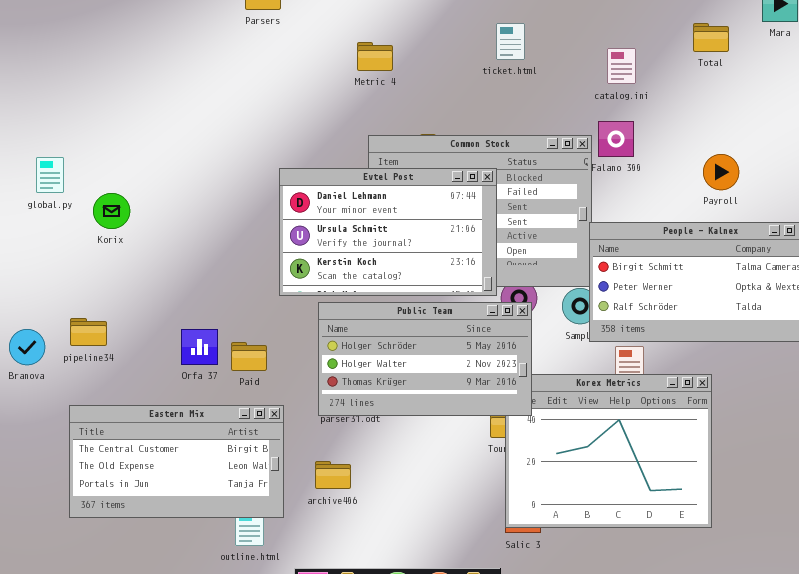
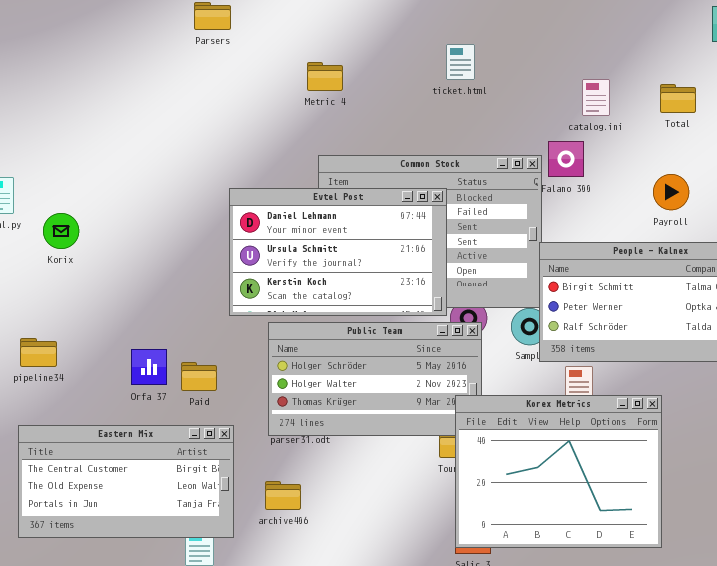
Total: [693,23,729,52] -> [660,84,696,113], moved
catalog.ini: [607,48,636,84] -> [582,79,610,116], moved
Korex Metrics: [505,374,712,528] -> [455,395,662,548], raised

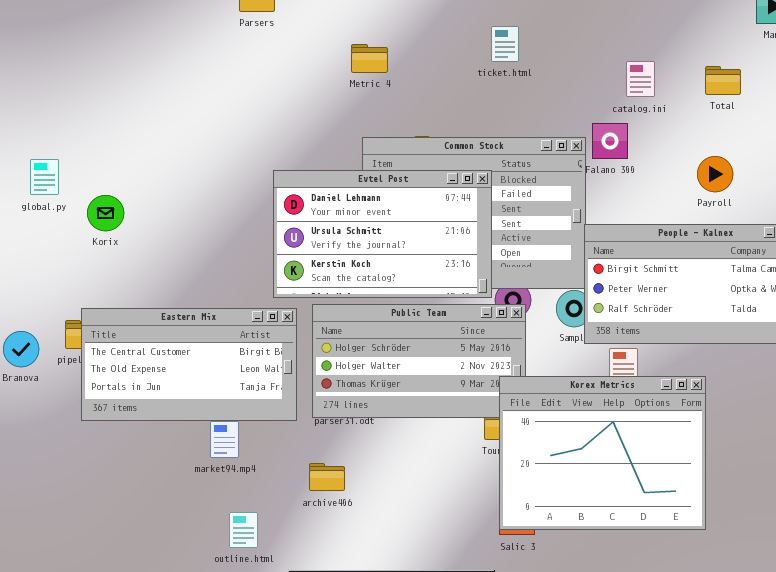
Eastern Mix: [18,425,234,538] -> [81,308,297,421], moved

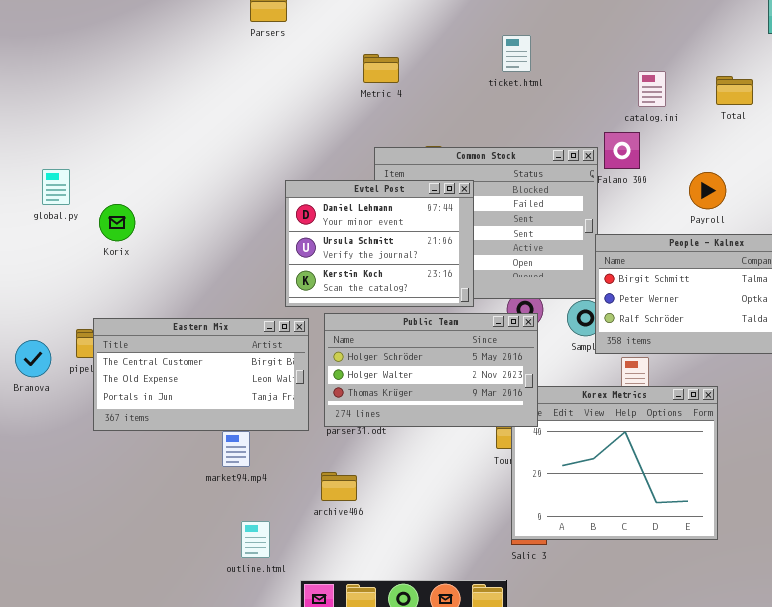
Payroll: [697,156,733,192] -> [689,172,726,209], moved
Evtel Post: [273,170,492,298] -> [285,180,474,307], resized
Public Team: [312,304,526,418] -> [324,313,538,427], raised

